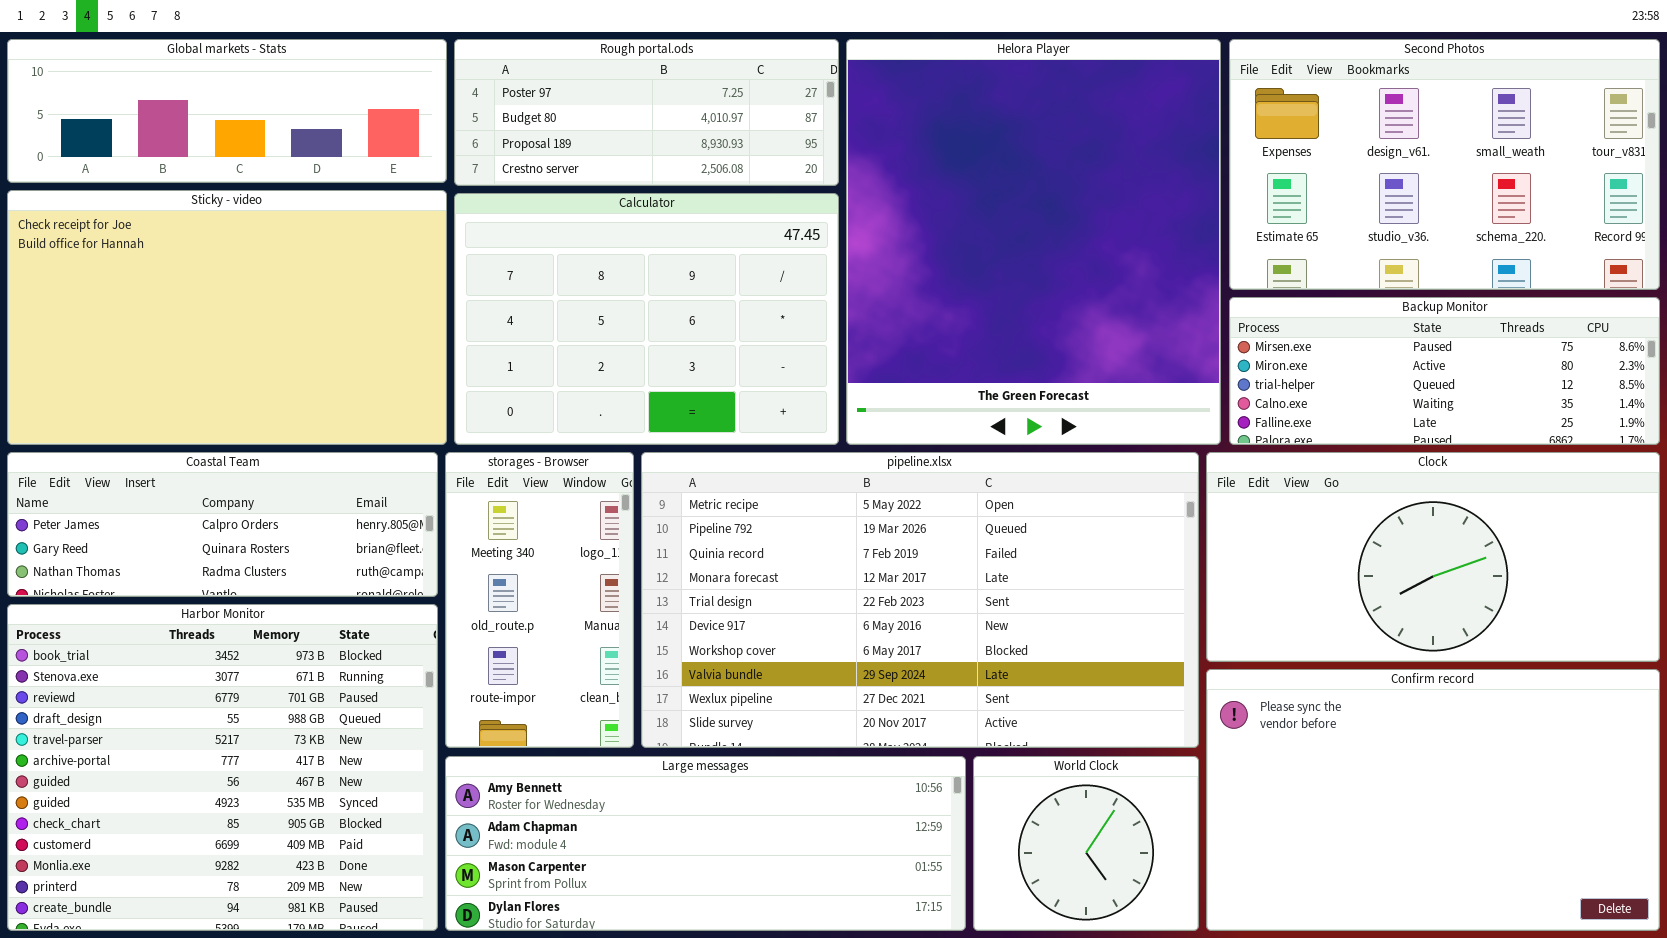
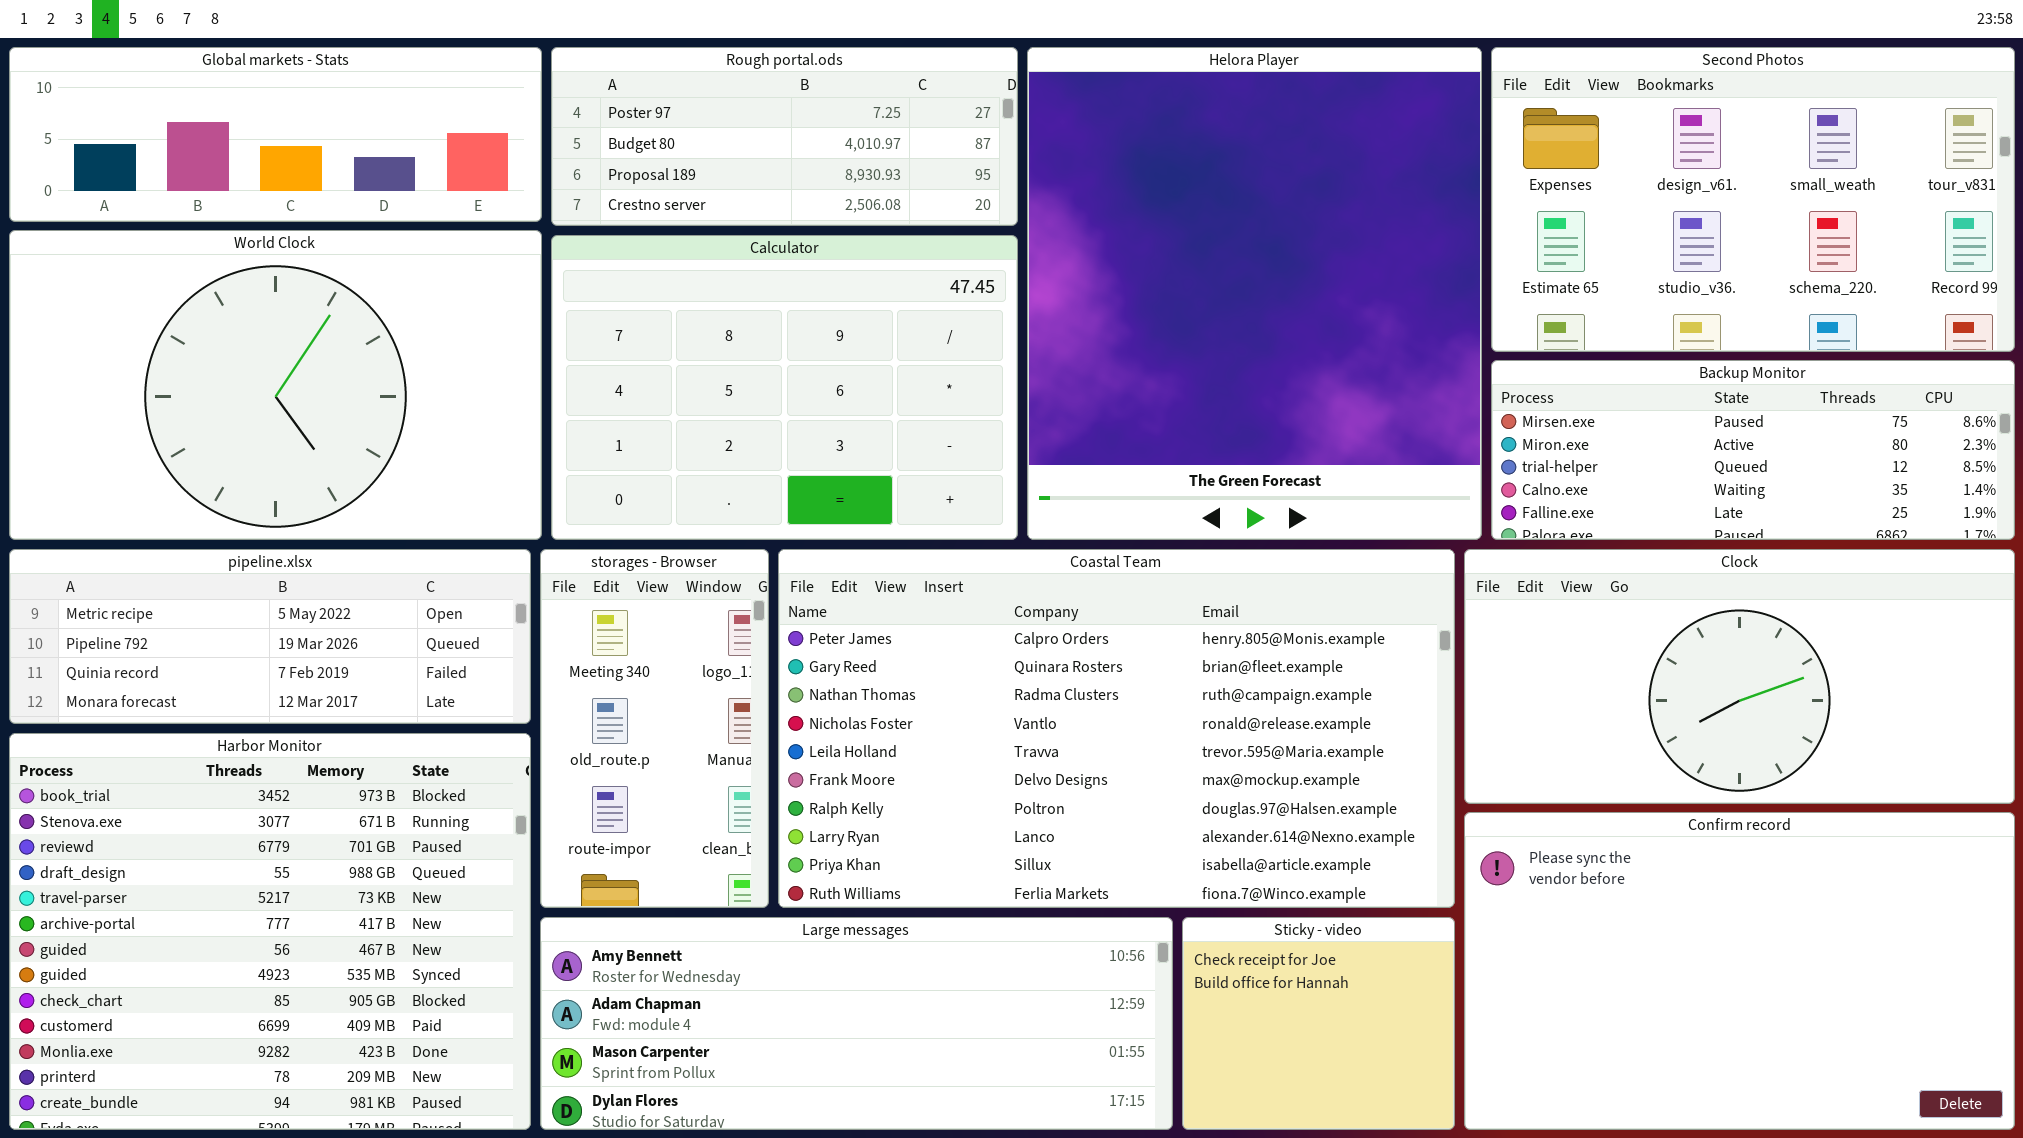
Sticky - video: [7,190,447,445] -> [1182,917,1455,1130], moved, resized
Coastal Team: [7,452,438,597] -> [778,549,1455,908], moved, resized
pipeline.xlsx: [641,452,1199,748] -> [9,549,531,724], moved, resized
World Clock: [973,756,1199,931] -> [9,230,542,540], moved, resized

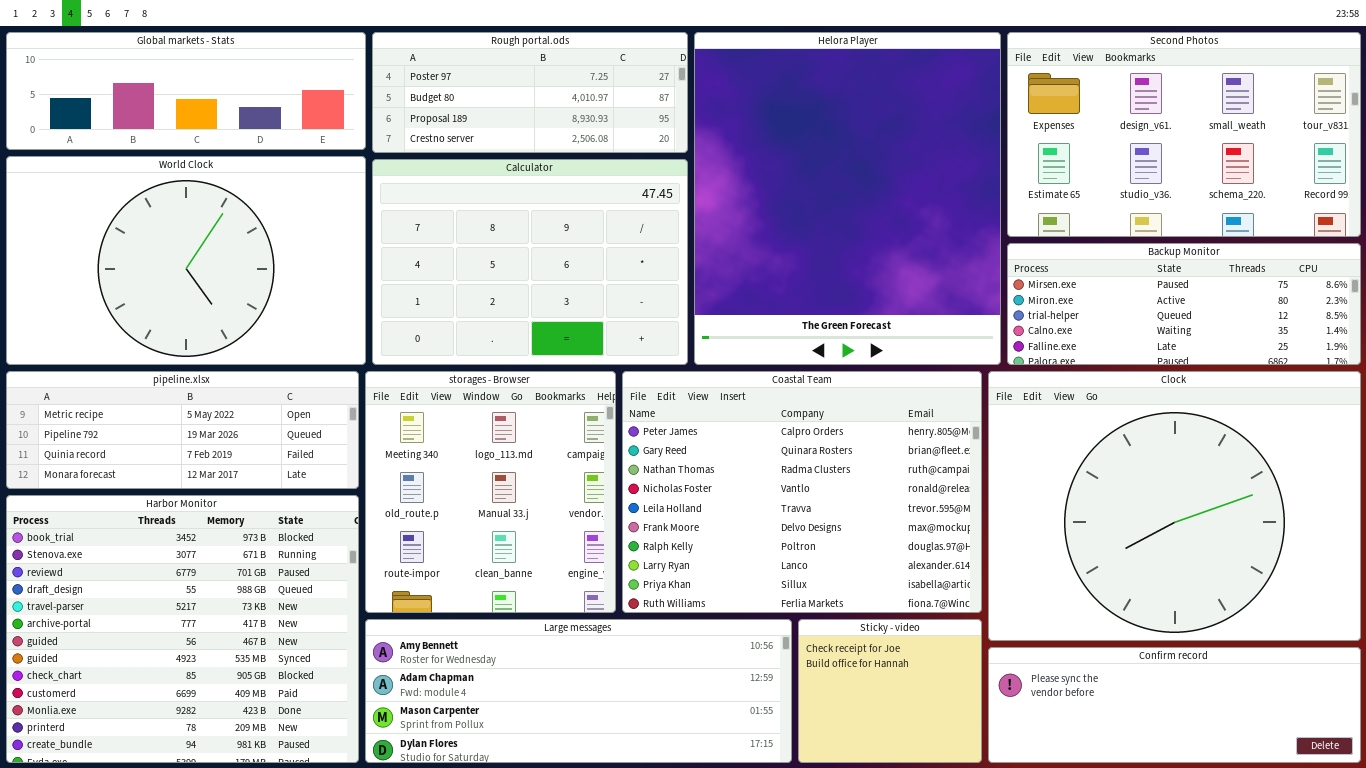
storages - Browser: [540,549,769,908] -> [365,371,616,613], resized
Coastal Team: [778,549,1455,908] -> [622,371,982,613], resized
Clock: [1464,549,2015,804] -> [988,371,1361,641], resized
Confirm record: [1464,812,2015,1130] -> [988,647,1361,763], resized

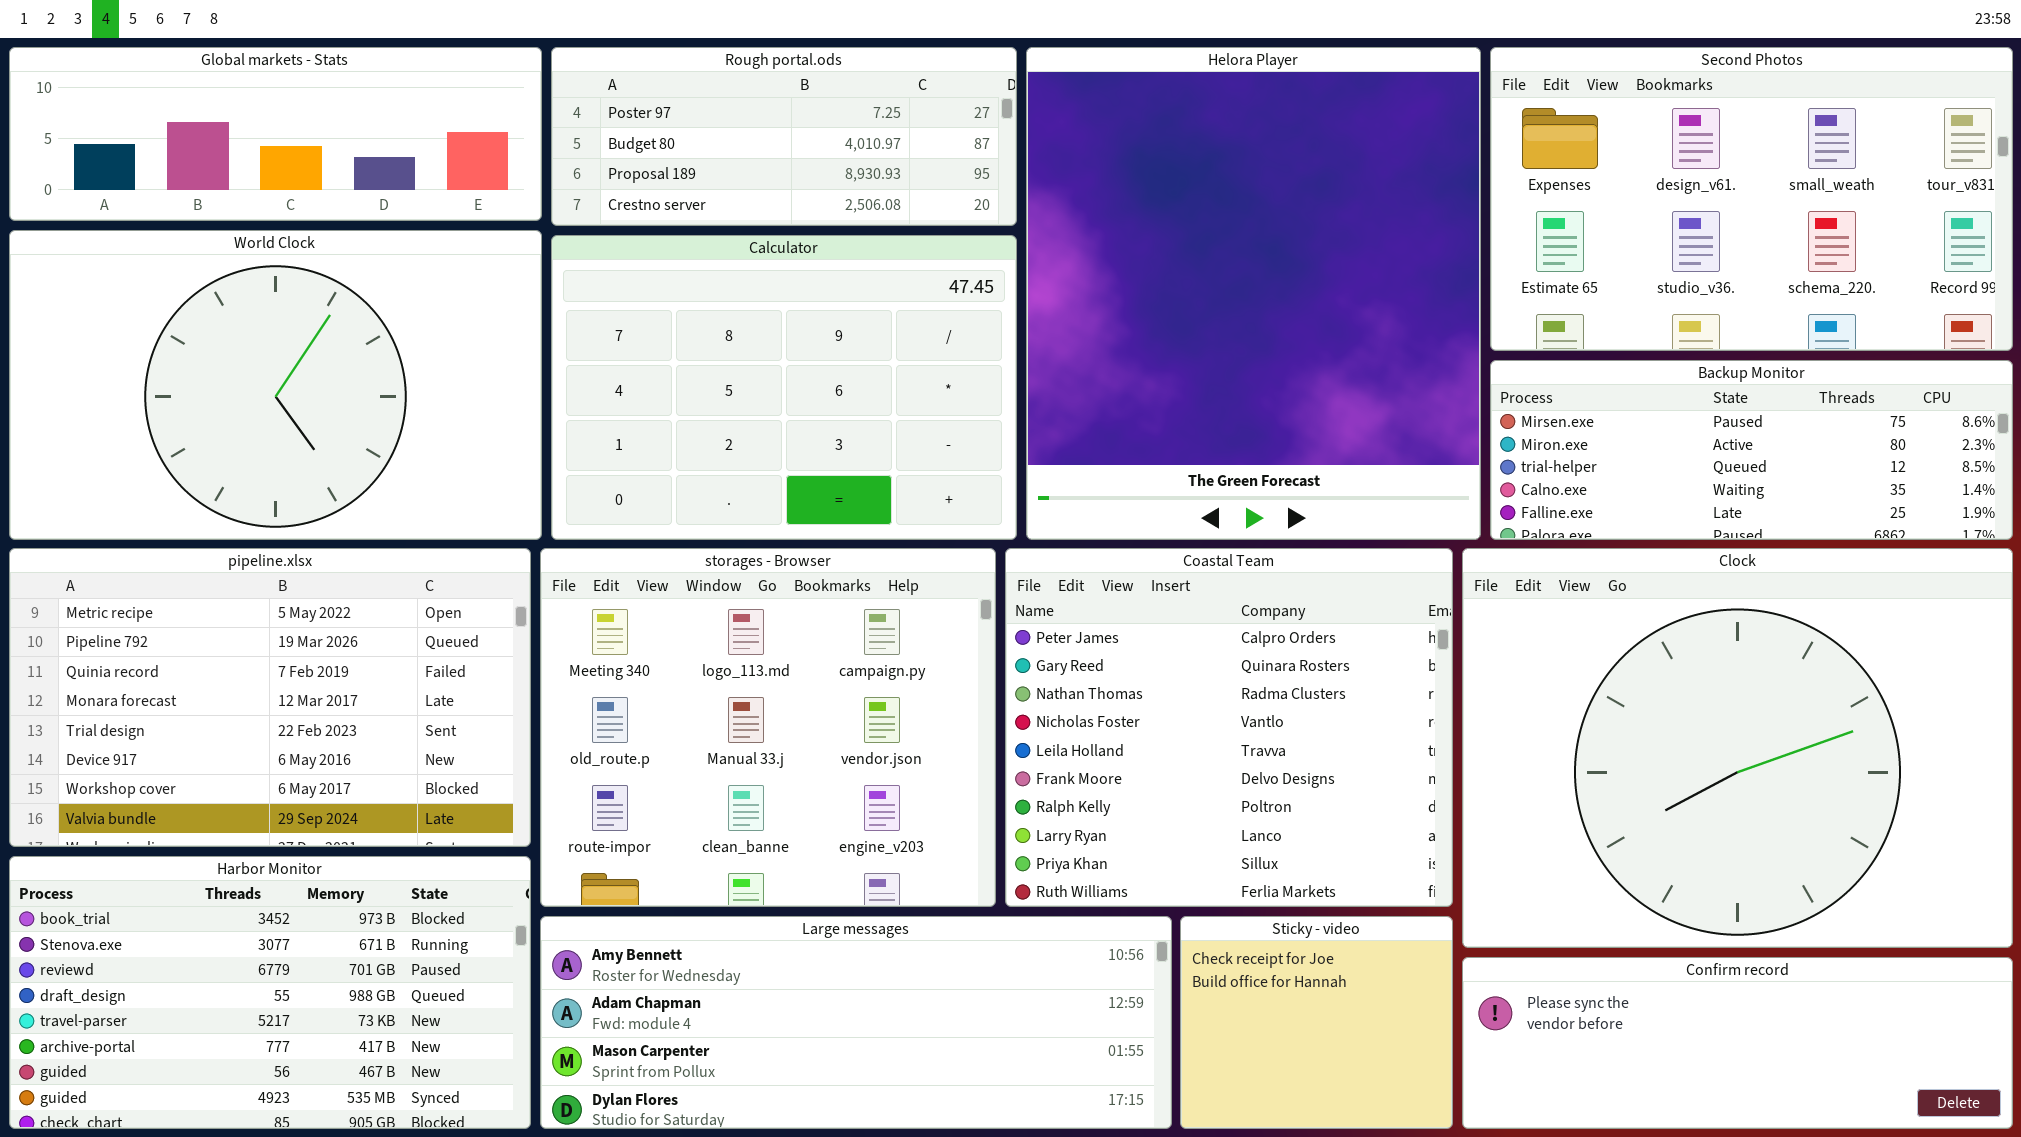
pipeline.xlsx: [6,371,359,489] -> [9,548,531,847], resized
storages - Browser: [365,371,616,613] -> [540,548,996,907], resized
Coastal Team: [622,371,982,613] -> [1005,548,1453,907], resized
Harbor Monitor: [6,495,359,763] -> [9,856,531,1129], resized

